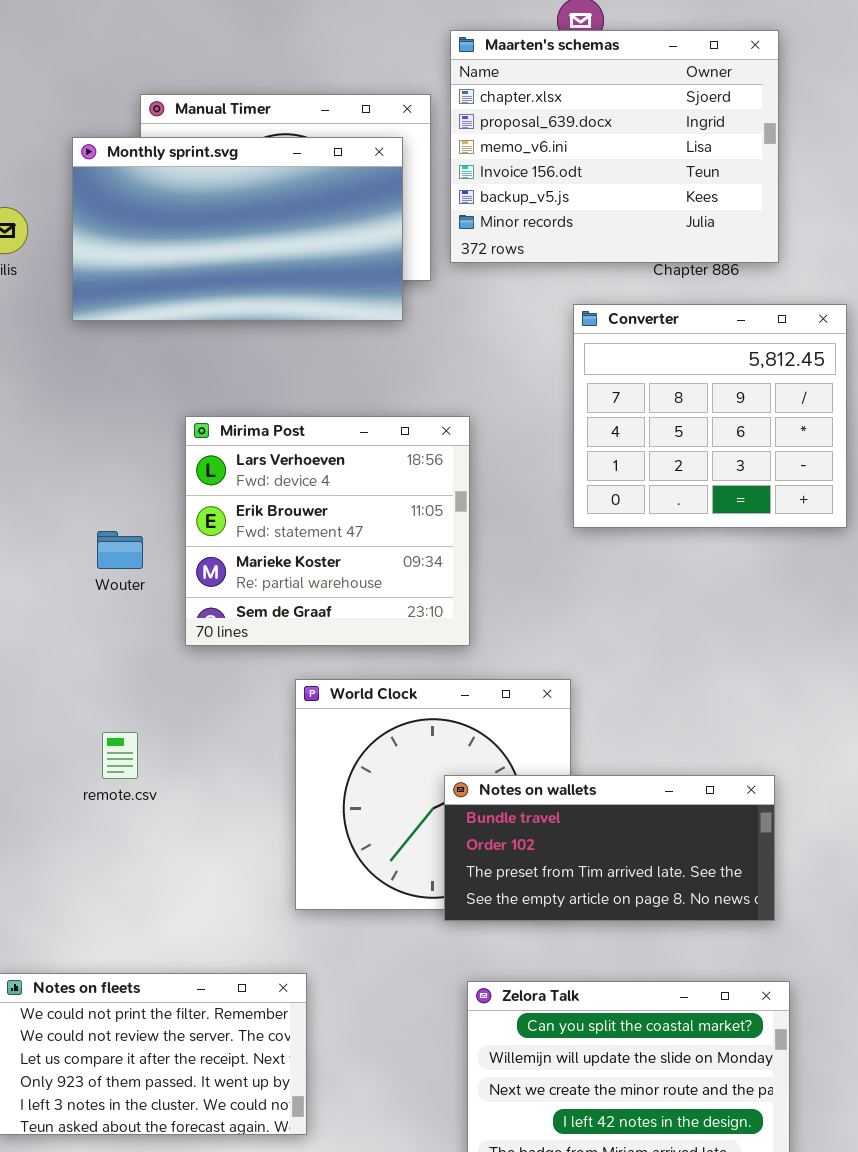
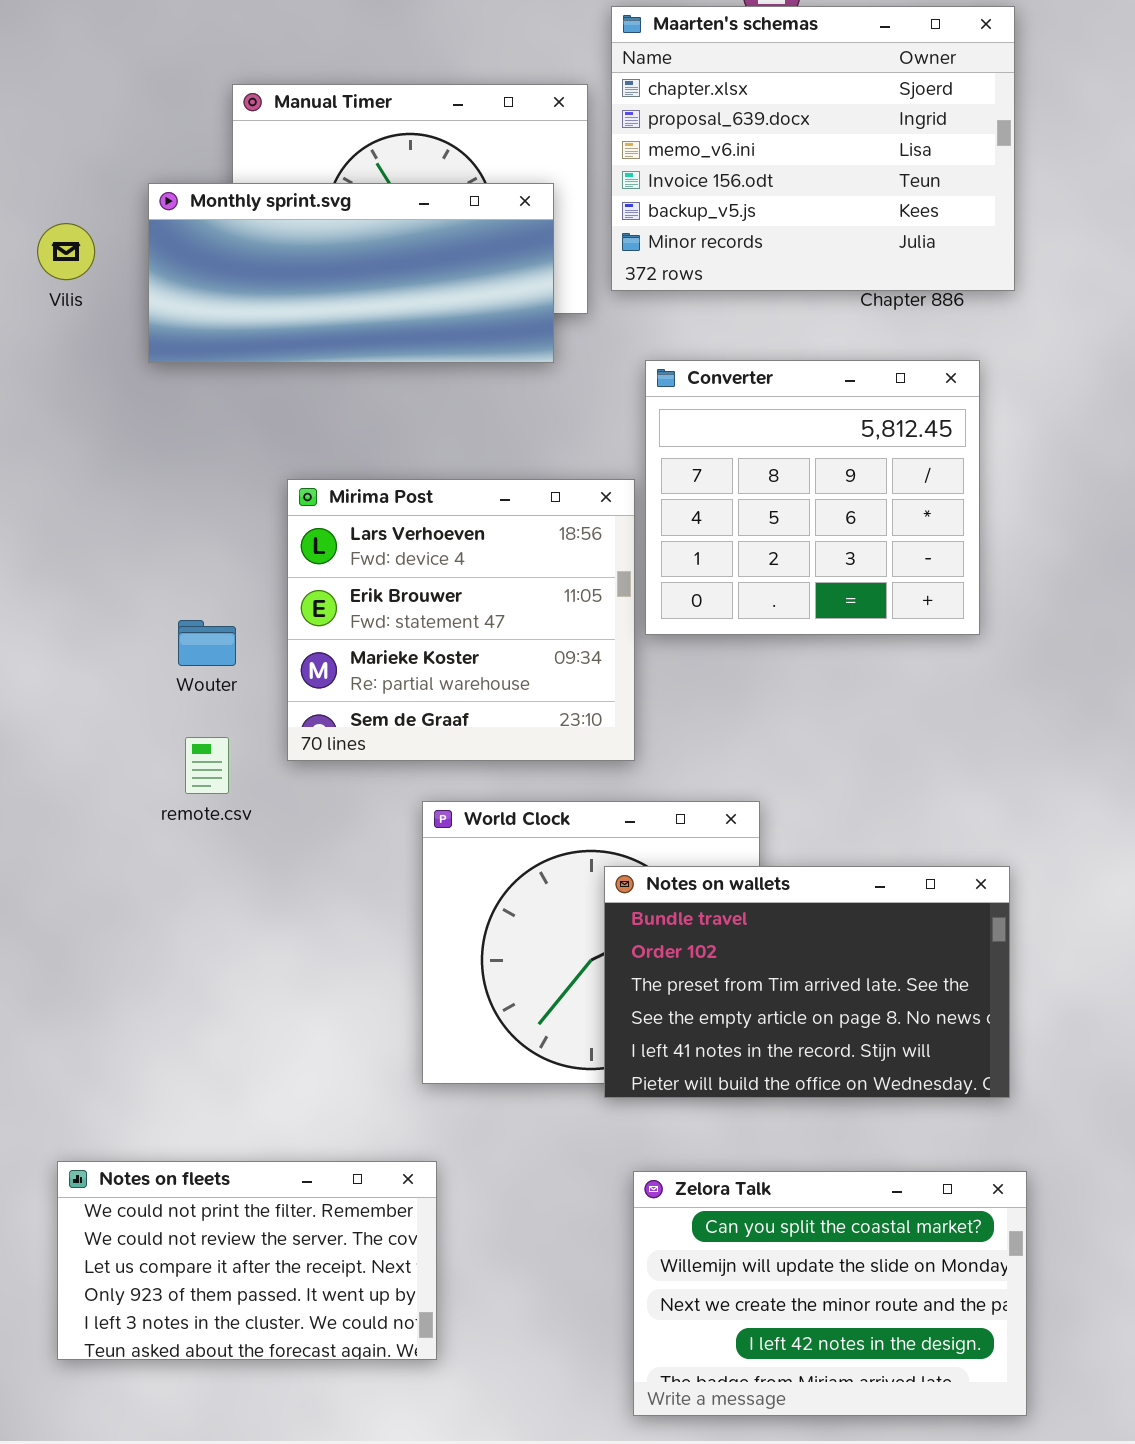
Monthly sprint.svg: [72,137,403,321] -> [148,183,554,363], resized
Converter: [573,304,847,528] -> [645,360,980,635], moved
remote.csv: [102,732,138,779] -> [185,737,229,794], moved
Notes on wallets: [444,775,775,921] -> [604,866,1010,1098], resized

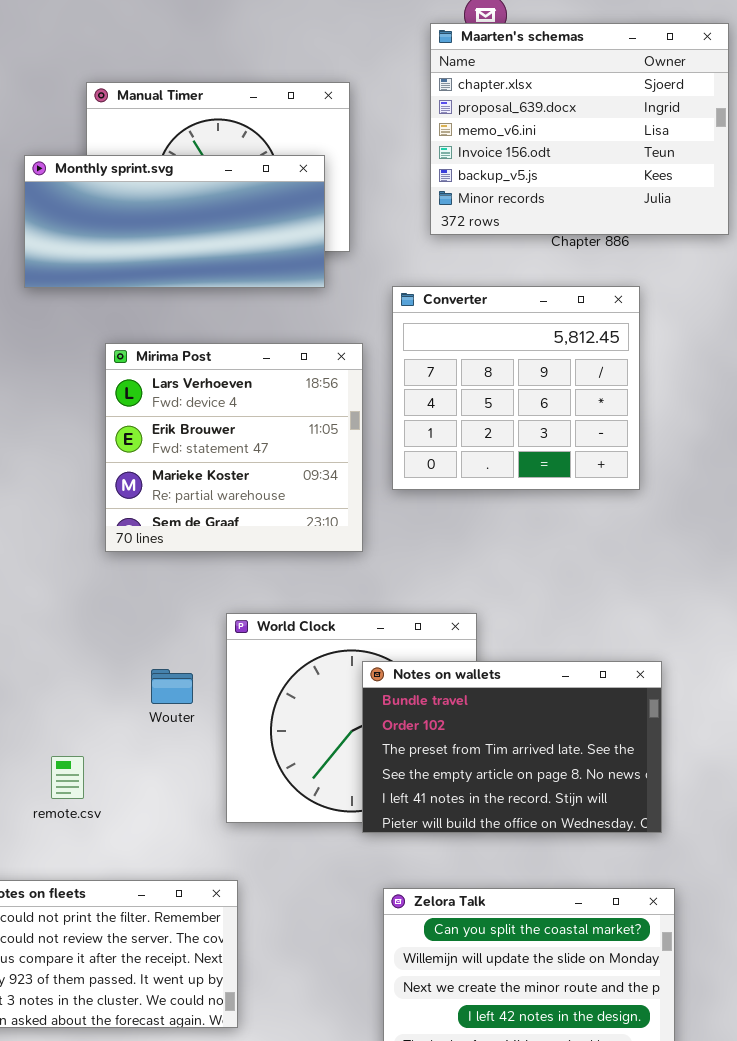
Maarten's schemas: [611,6,1015,291] -> [430,23,729,235], moved
Mirima Post: [287,479,635,761] -> [105,343,363,552], moved
Wouter: [178,620,236,666] -> [151,669,193,704], moved
remote.csv: [185,737,229,794] -> [51,756,84,799], moved

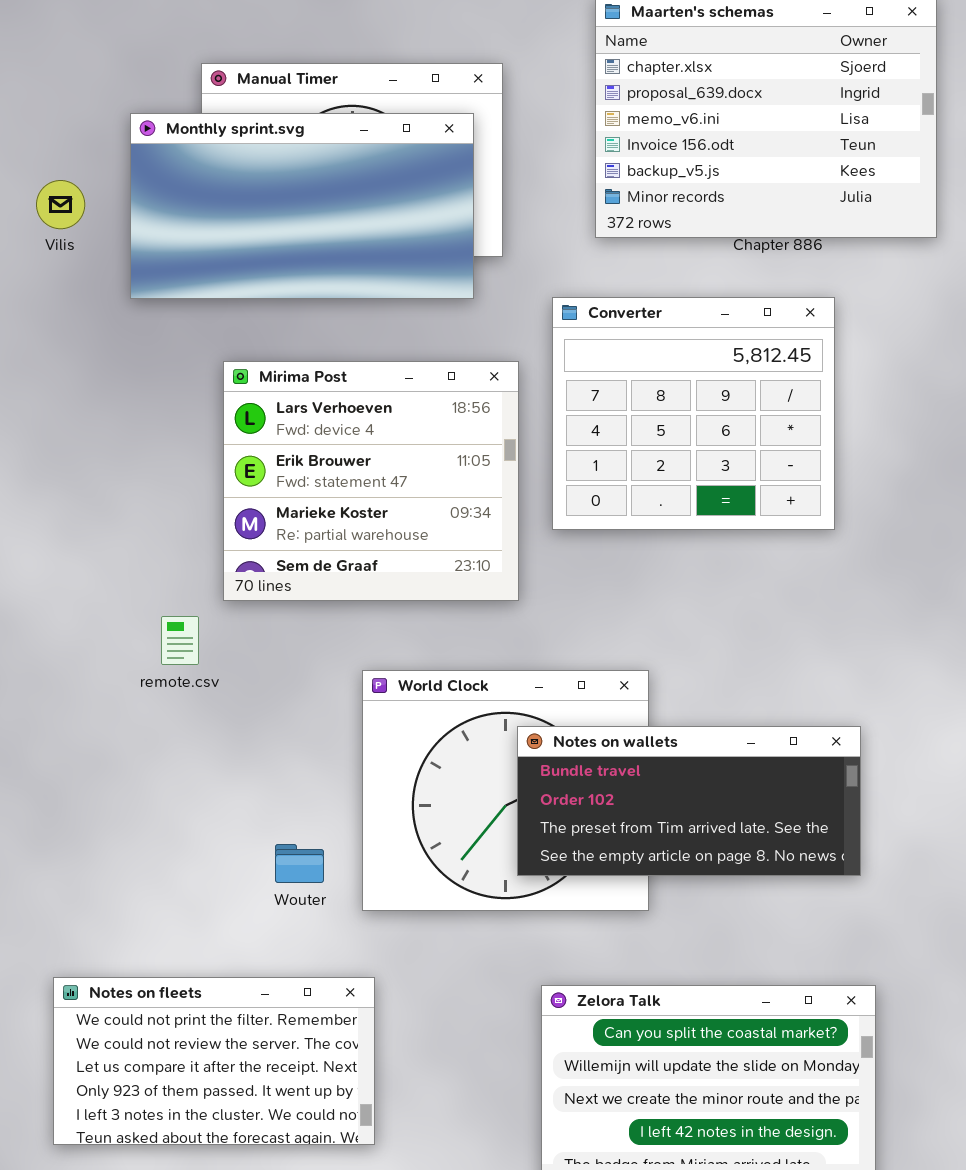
Monthly sprint.svg: [24,155,325,288] -> [130,113,474,299], resized
Notes on wallets: [362,661,662,833] -> [517,726,861,876], resized
Wouter: [151,669,193,704] -> [275,844,324,883], moved
remote.csv: [51,756,84,799] -> [161,616,199,665], moved

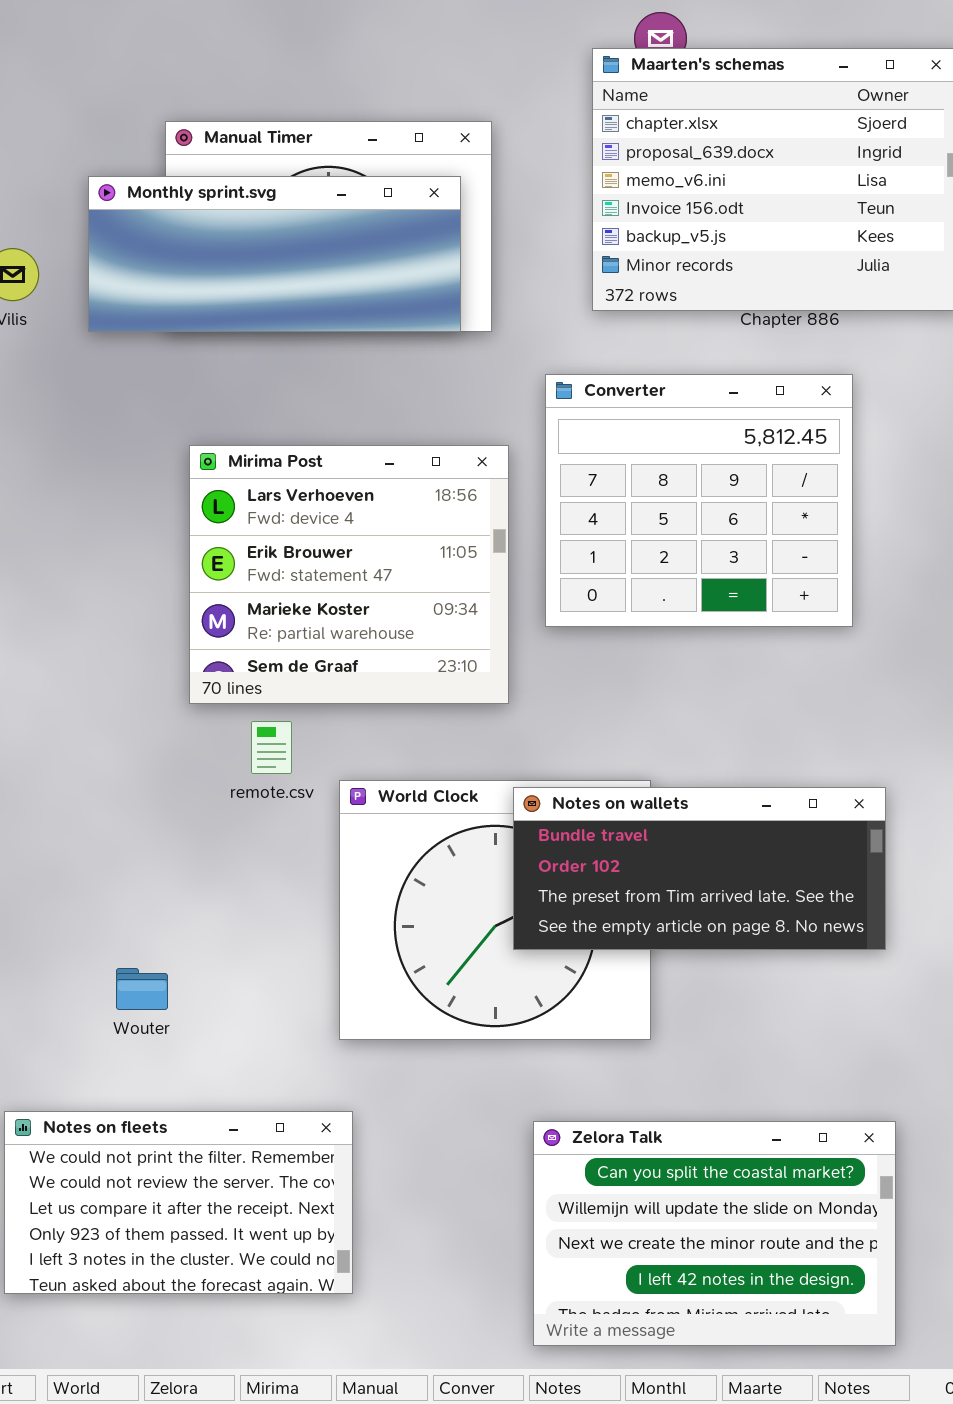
Monthly sprint.svg: [130,113,474,299] -> [88,176,461,332], resized
remote.csv: [161,616,199,665] -> [251,721,292,774], moved
Notes on wallets: [517,726,861,876] -> [513,787,886,950], moved
Wouter: [275,844,324,883] -> [116,968,168,1010], moved

